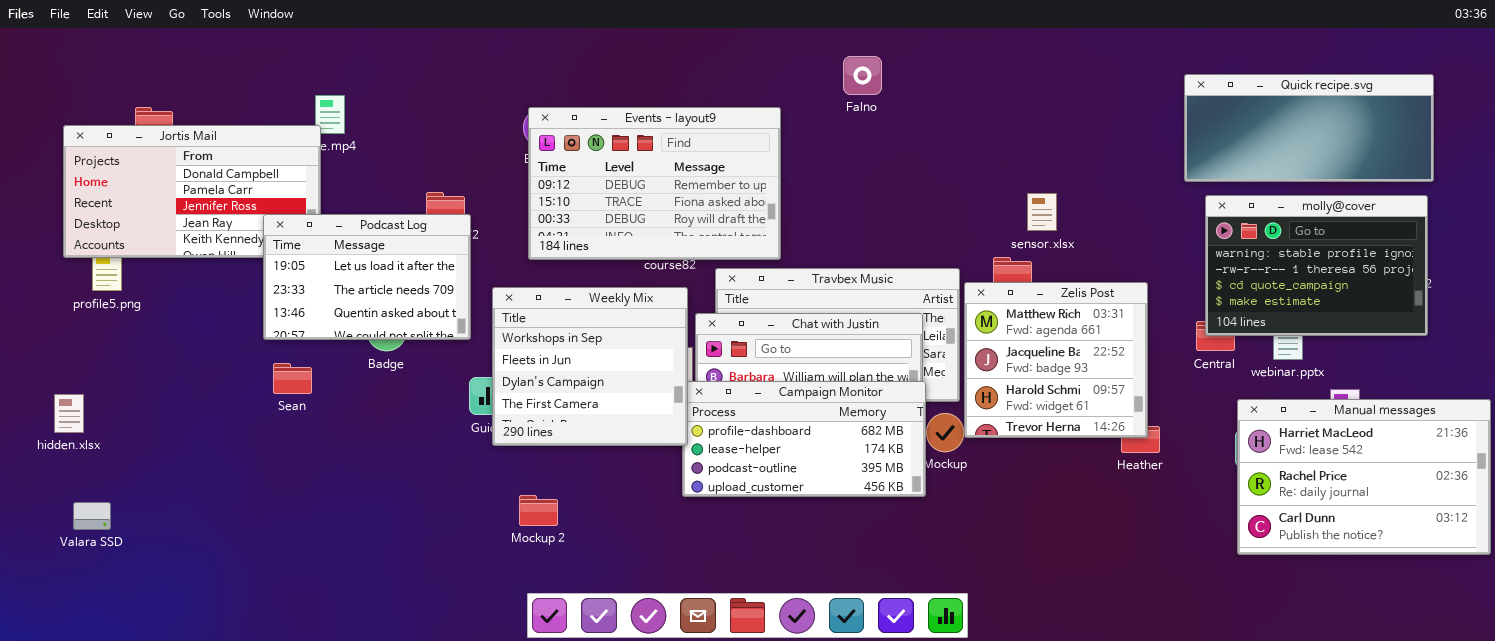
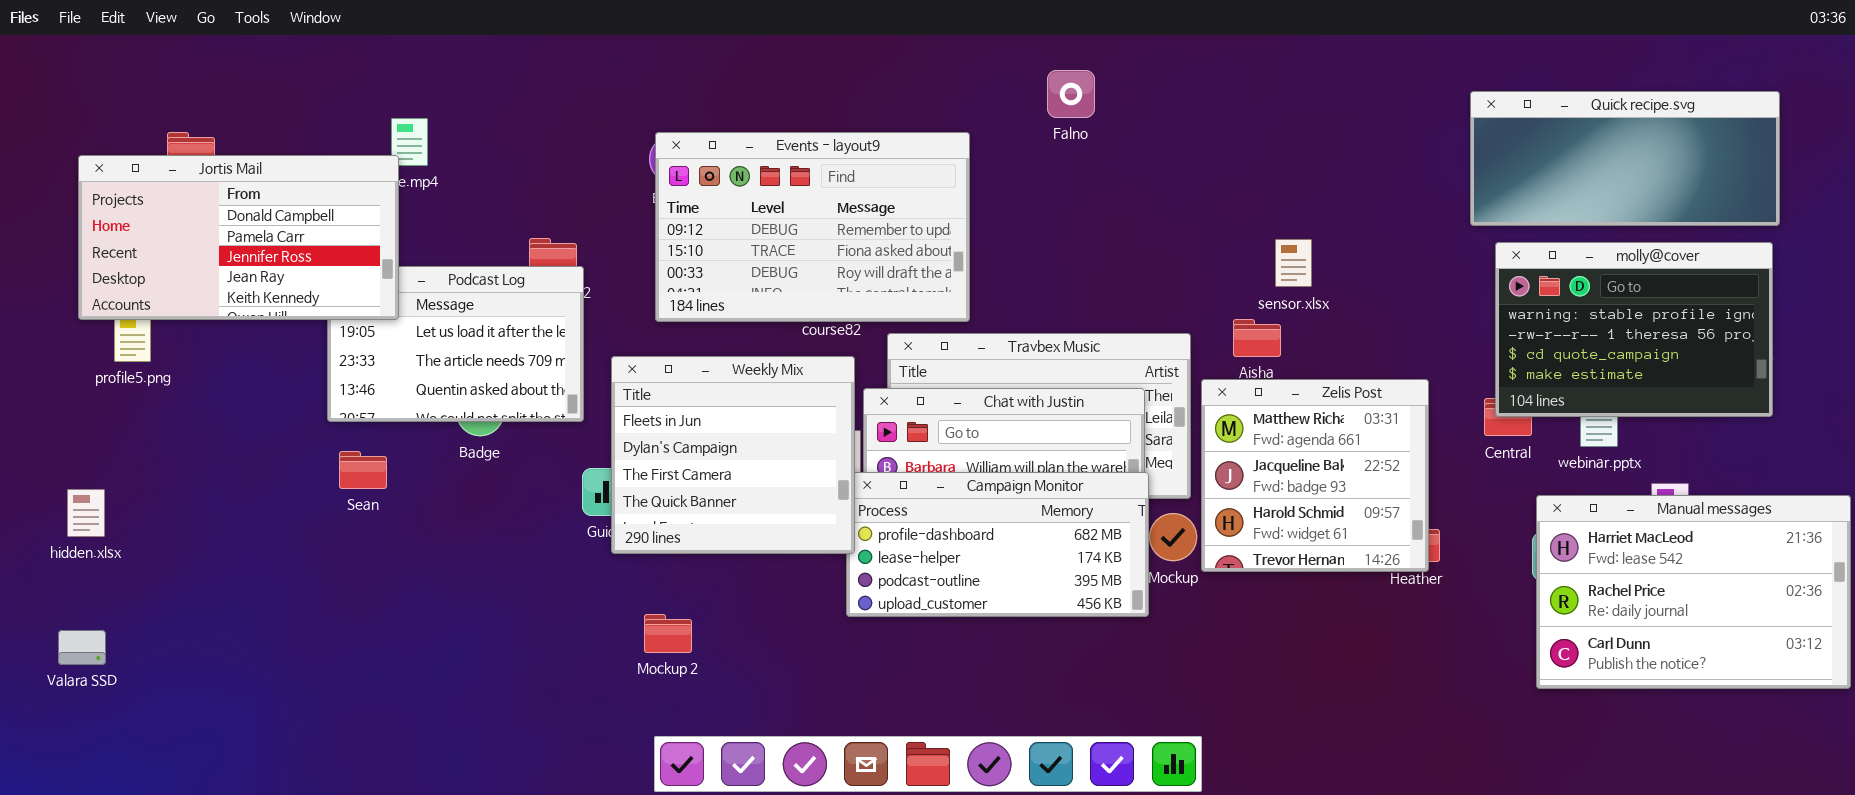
Jortis Mail: [63,125,321,258] -> [78,155,399,320], raised
Zelis Post: [964,282,1148,438] -> [1201,379,1429,572], moved
Weekly Mix: [492,287,688,446] -> [611,356,855,554], scrolled down 1 row
Valara SSD: [73,502,111,530] -> [58,630,106,665], moved

